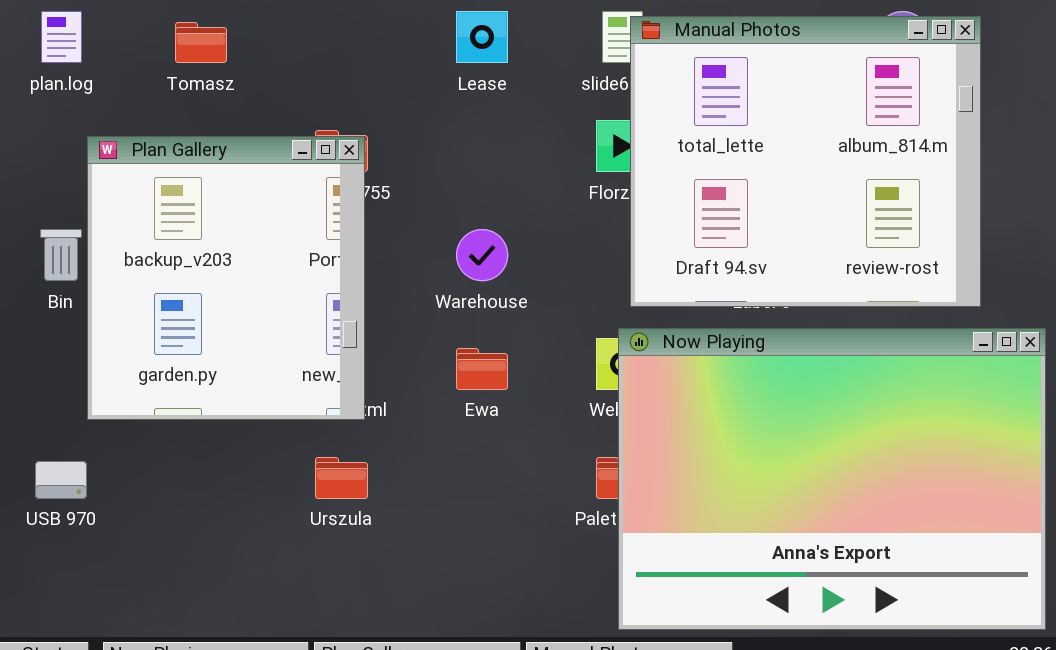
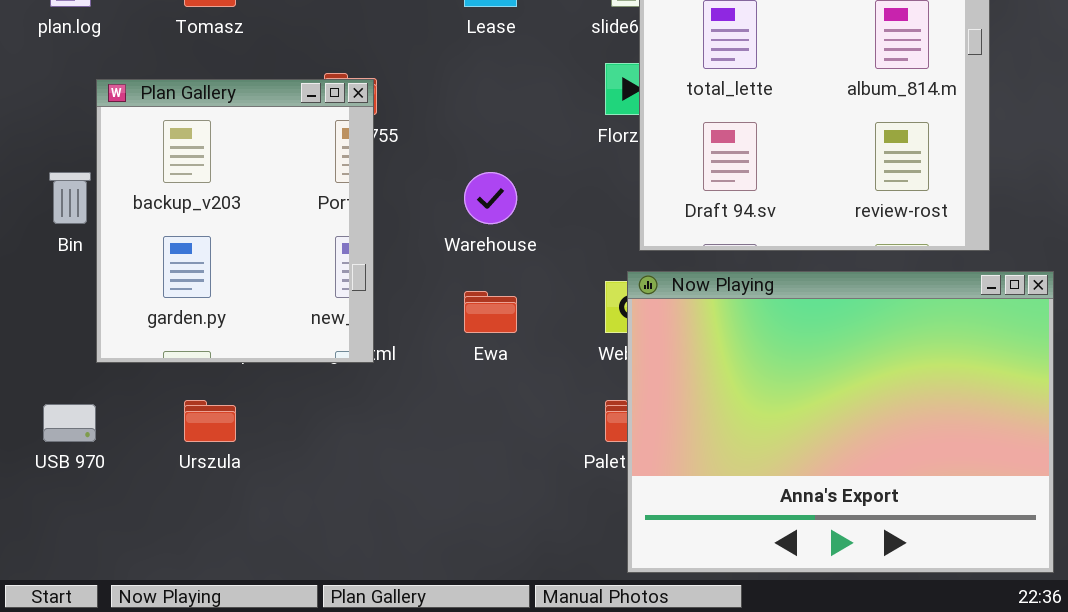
Urszula: [315,457,368,499] -> [184,400,236,442], moved

